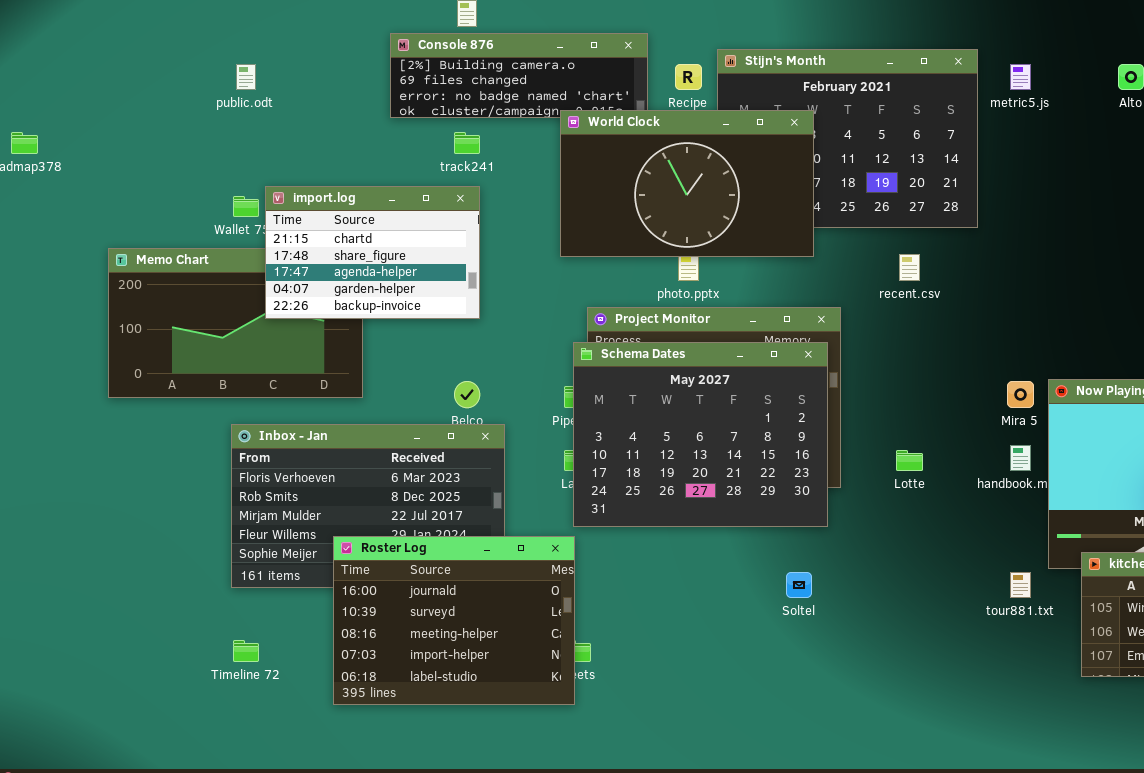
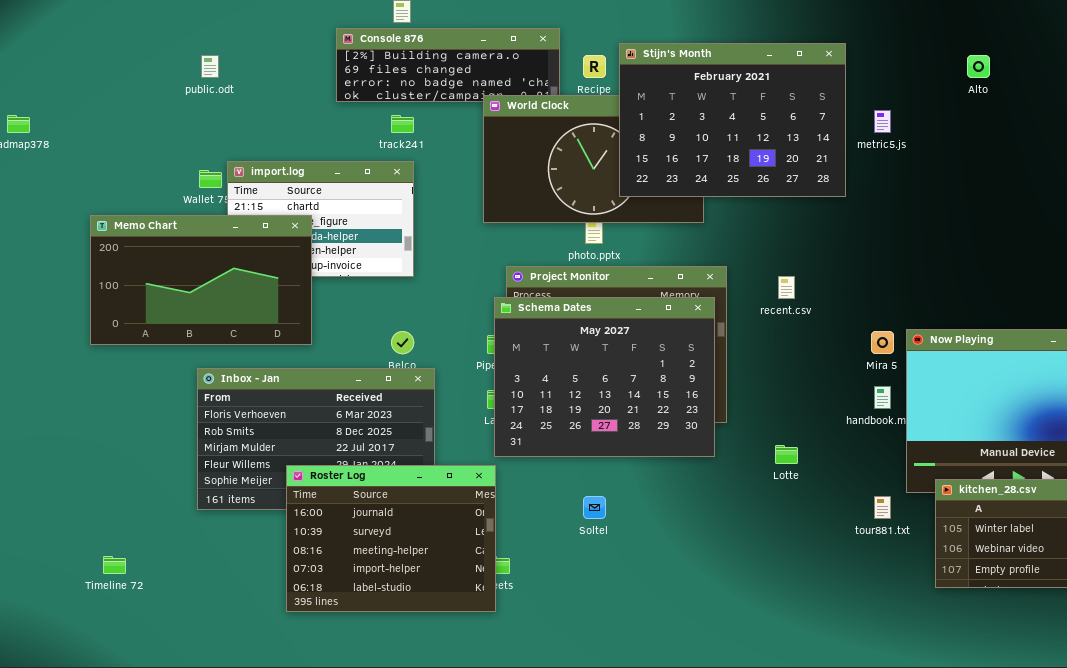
Stijn's Month: [717,49,978,228] -> [619,43,846,197], raised
metric5.js: [1010,64,1031,90] -> [874,110,891,133], moved
Memo Chart: [108,248,363,398] -> [90,215,312,345], raised
recent.csv: [899,254,920,281] -> [778,276,795,299], moved
Lotte: [896,450,923,471] -> [775,445,798,464], moved
Soltel: [786,572,812,598] -> [583,496,606,519], moved
Timeline 72: [233,640,259,662] -> [103,556,126,574], moved

